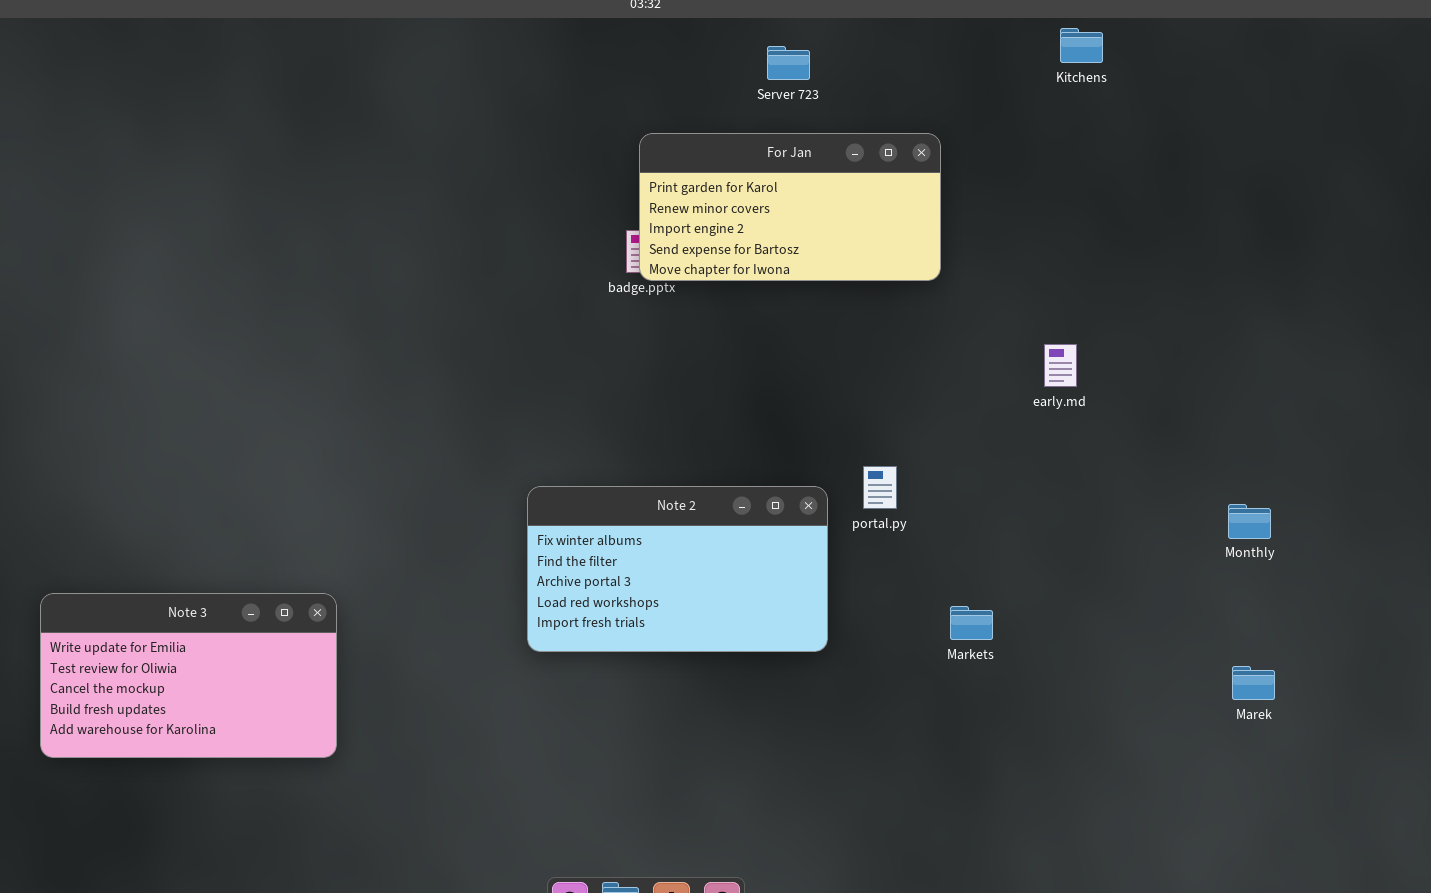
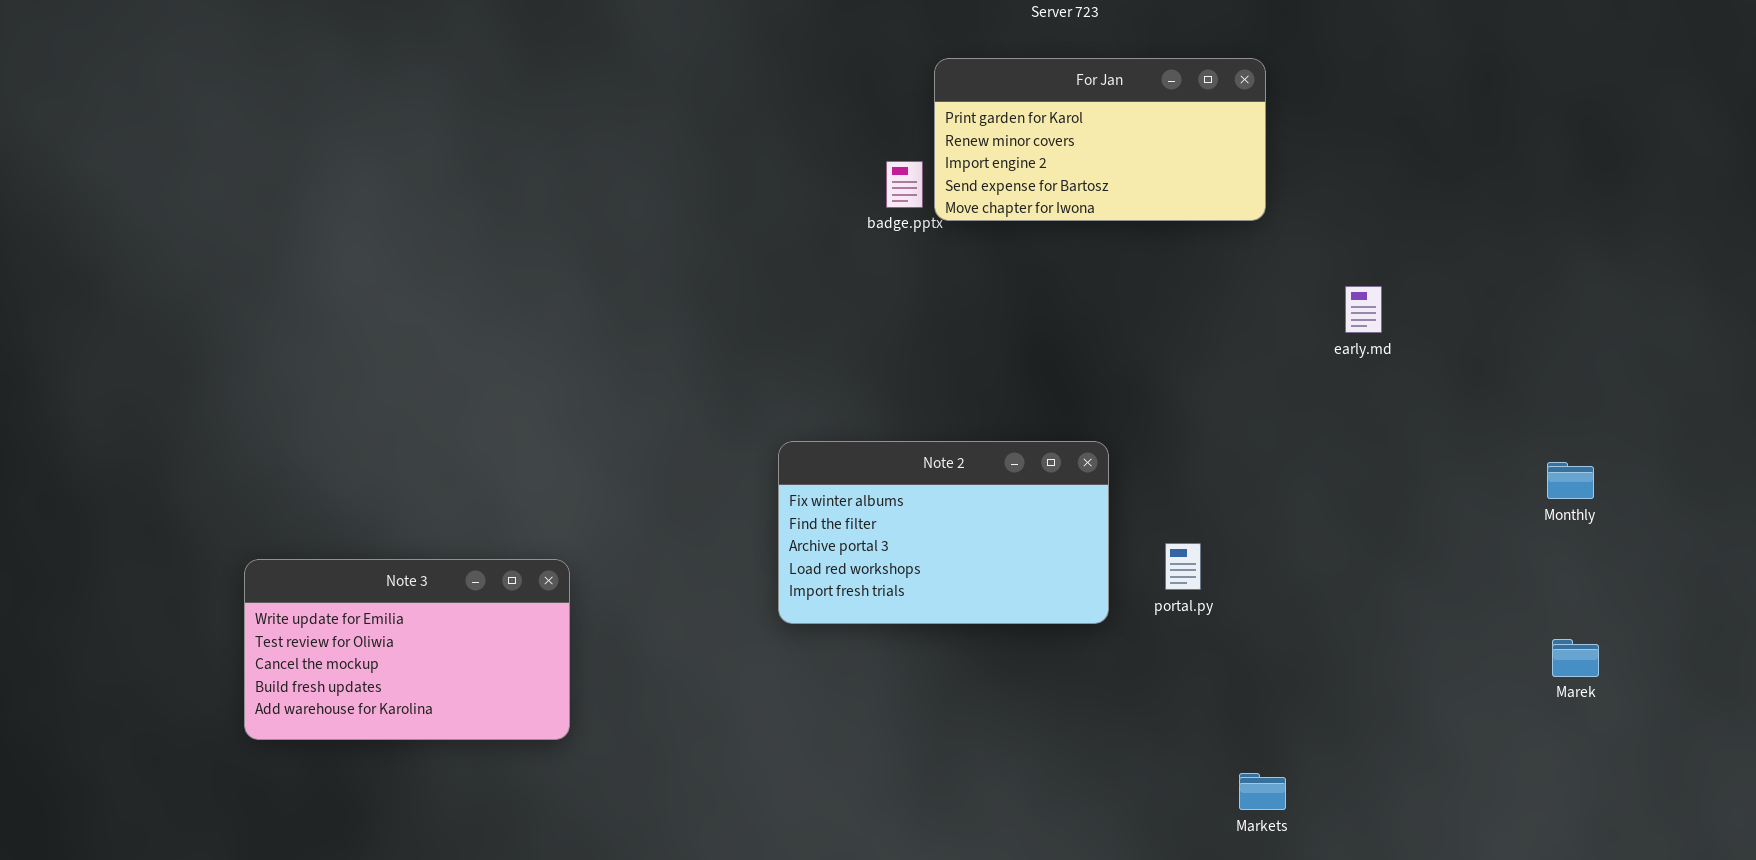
For Jan: [639,133,941,281] -> [934,58,1266,221], moved
portal.py: [863,466,897,509] -> [1165,543,1201,590], moved
Markets: [950,606,993,640] -> [1239,773,1286,810], moved

